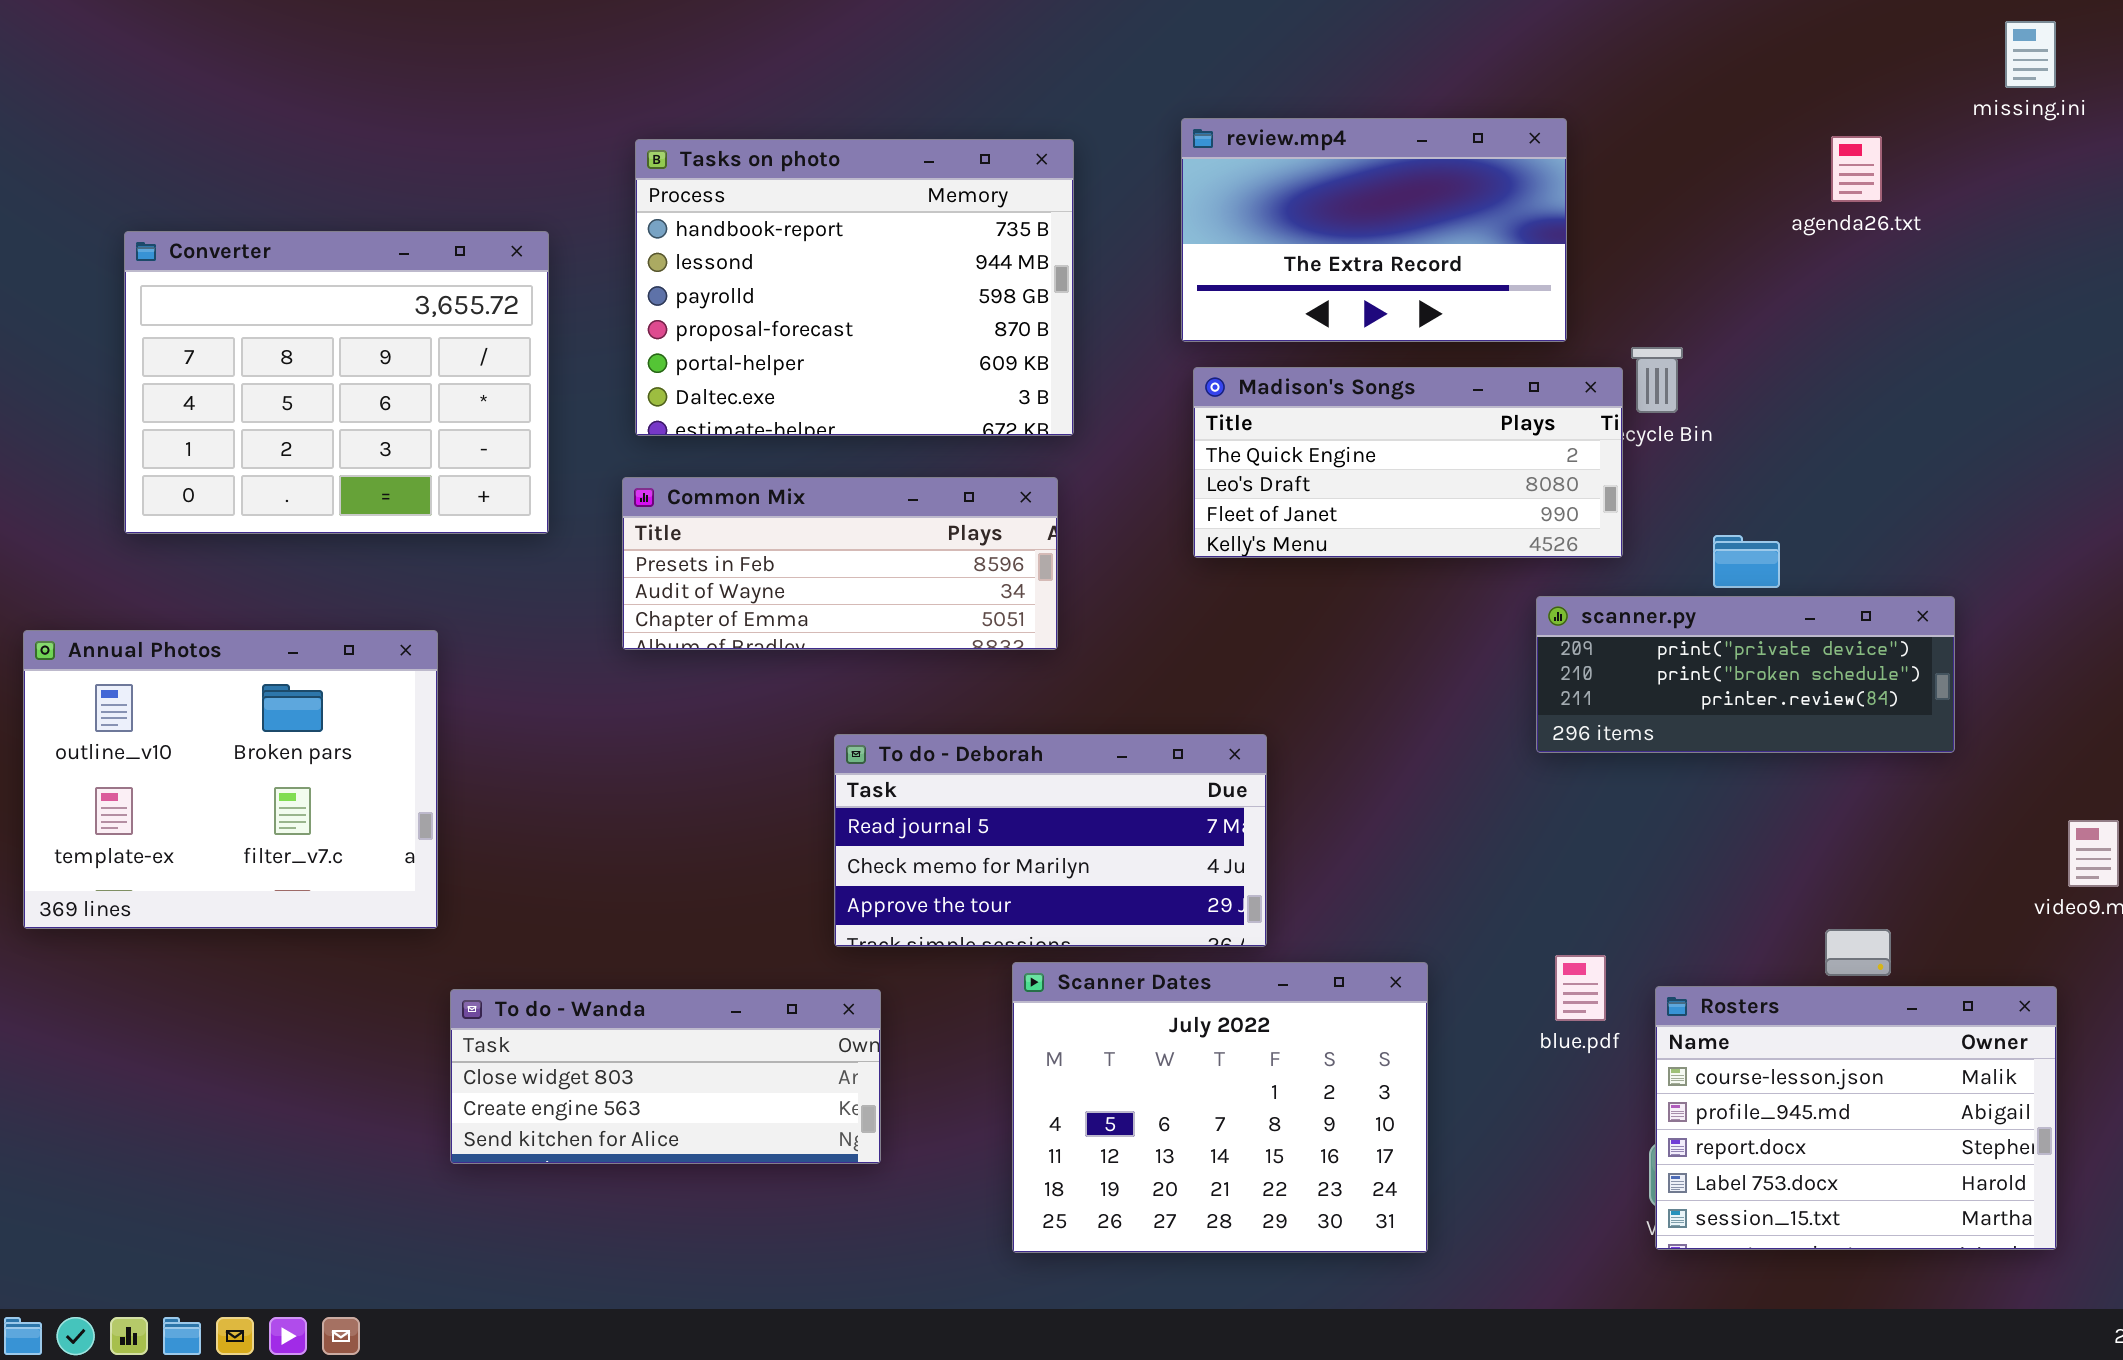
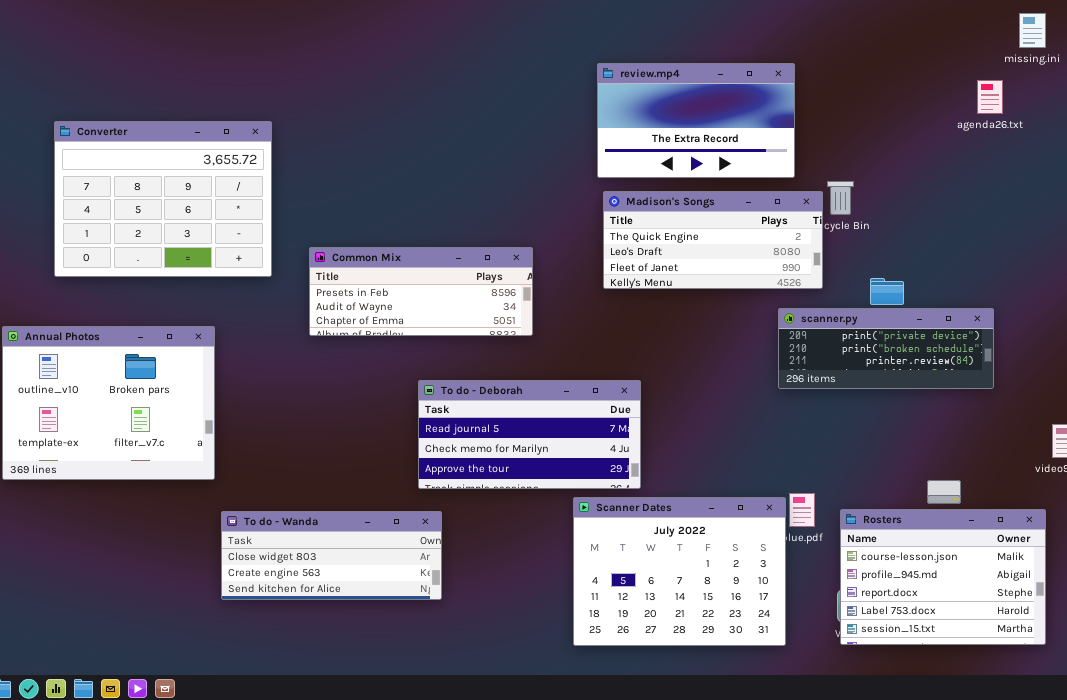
agenda26.txt: [1831,136,1882,202] -> [977,80,1003,114], moved
Tasks on photo: [635,139,1074,436] -> none, closed
Scanner Dates: [1012,962,1428,1253] -> [573,497,786,646], moved

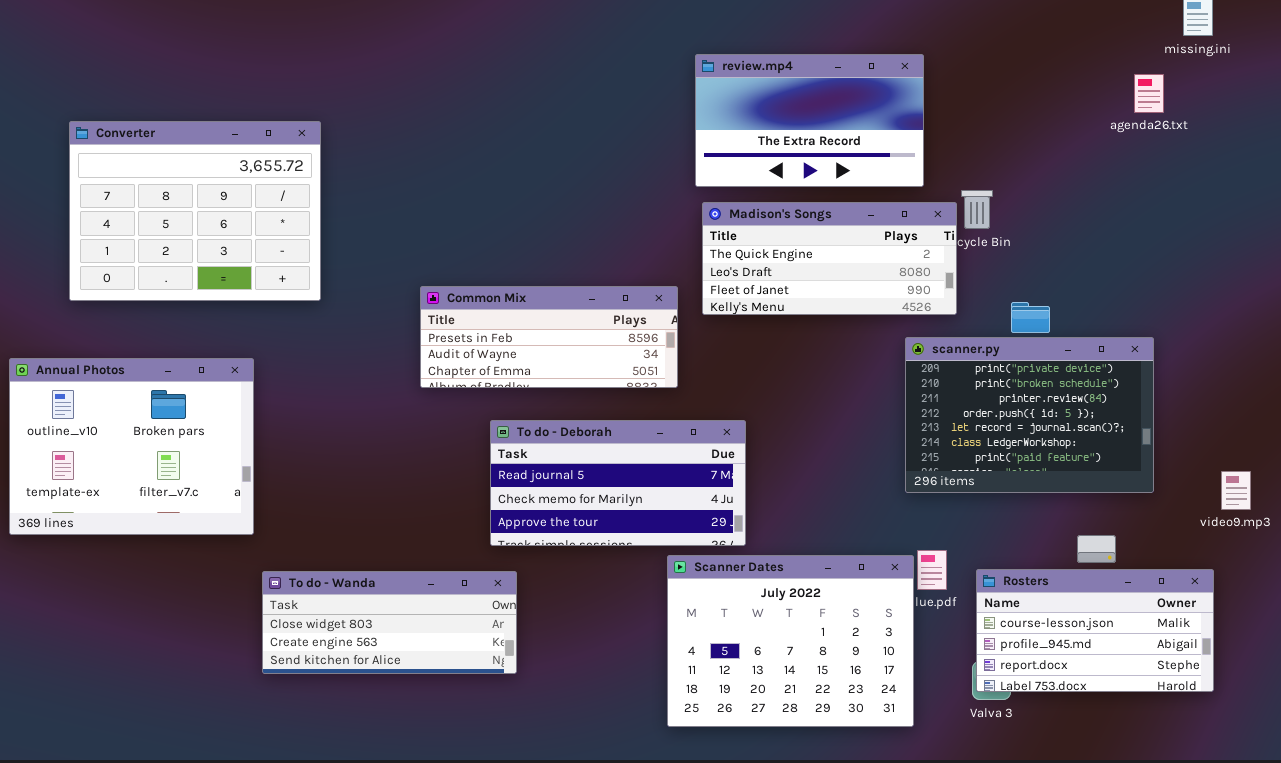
Common Mix: [309,247,533,336] -> [420,286,678,388], moved
scanner.py: [778,308,994,389] -> [905,337,1154,493], resized
Rosters: [840,509,1046,645] -> [976,569,1214,692], resized

